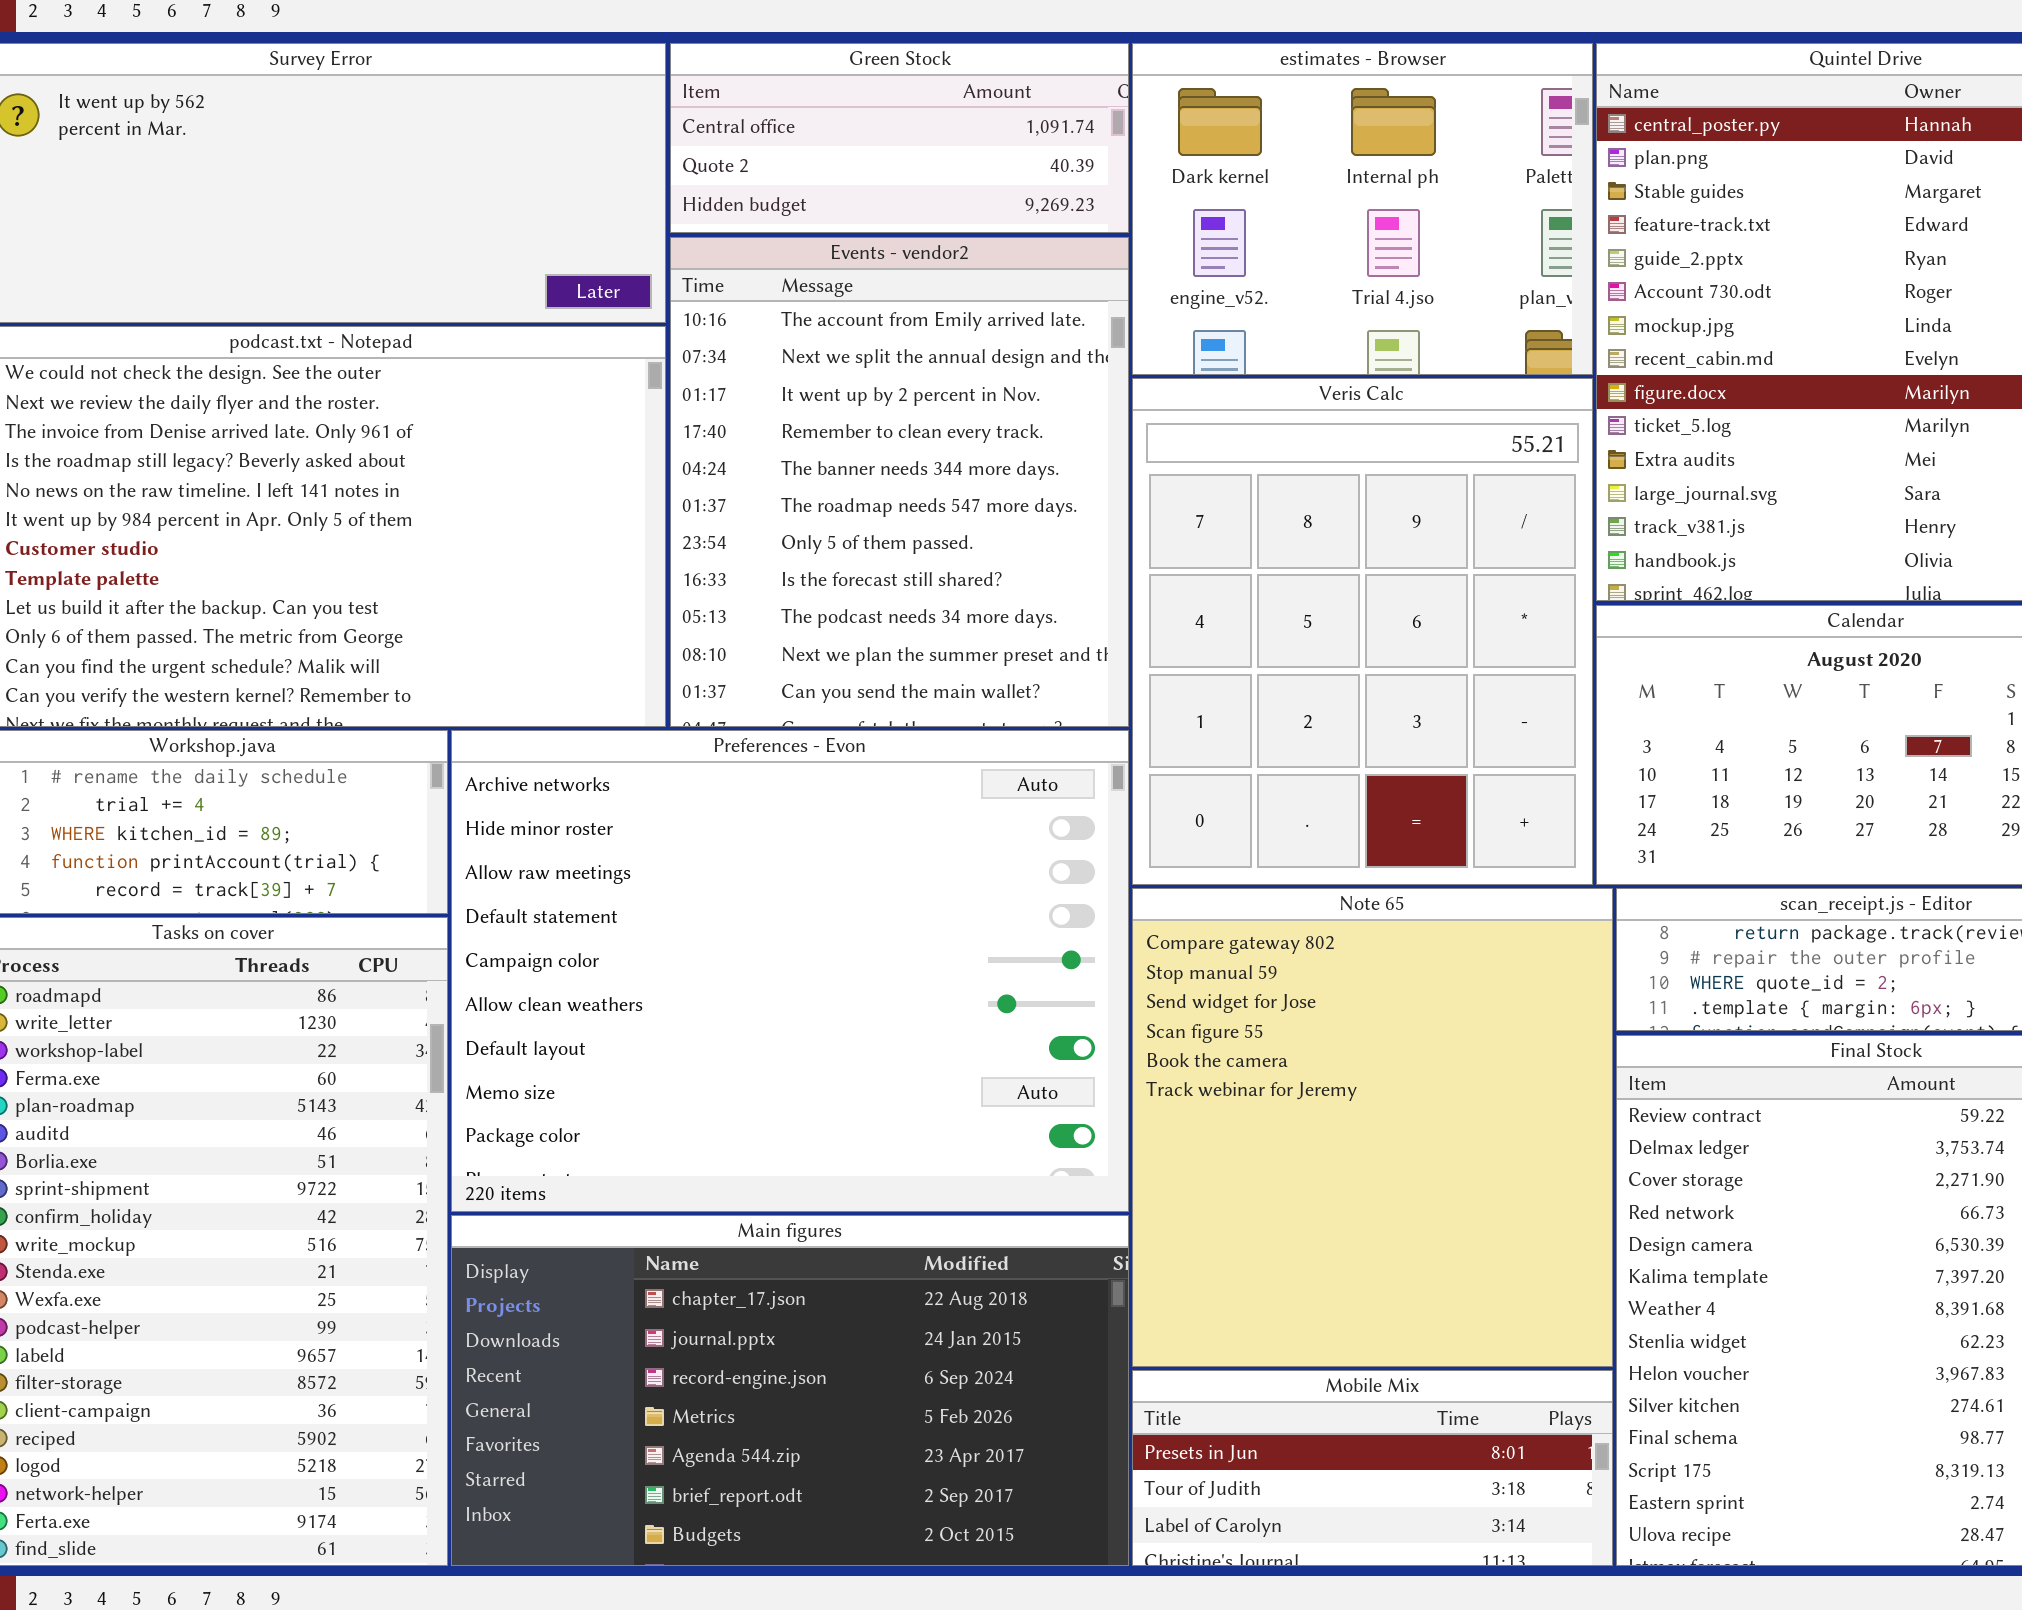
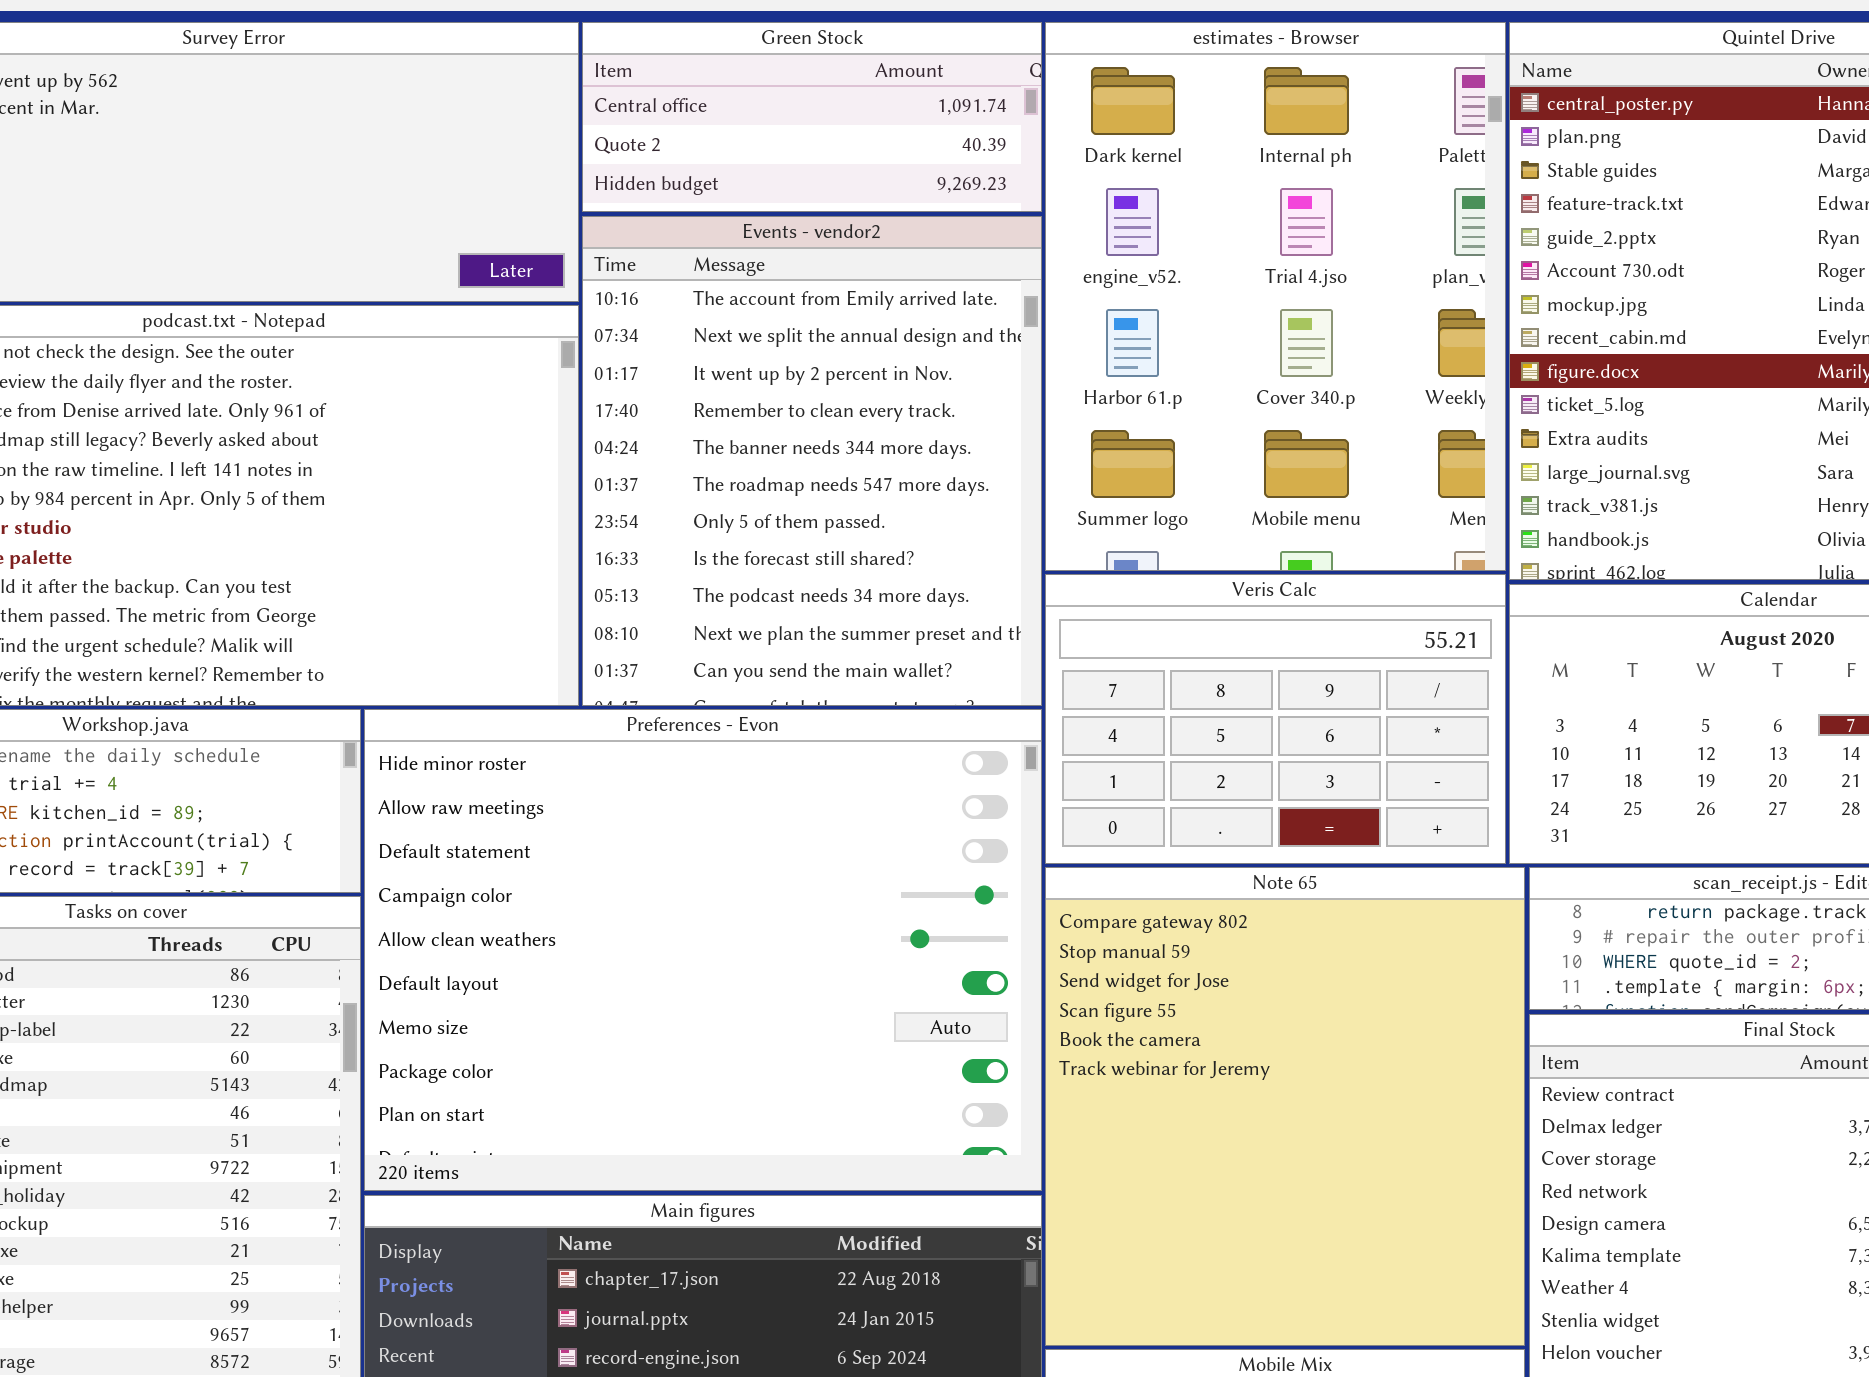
estimates - Browser: [1132,43,1593,375] -> [1045,22,1506,571], resized
Veris Calc: [1132,378,1593,885] -> [1045,574,1506,864], resized
Preferences - Evon: [451,730,1129,1212] -> [364,709,1042,1191], scrolled down 1 row

